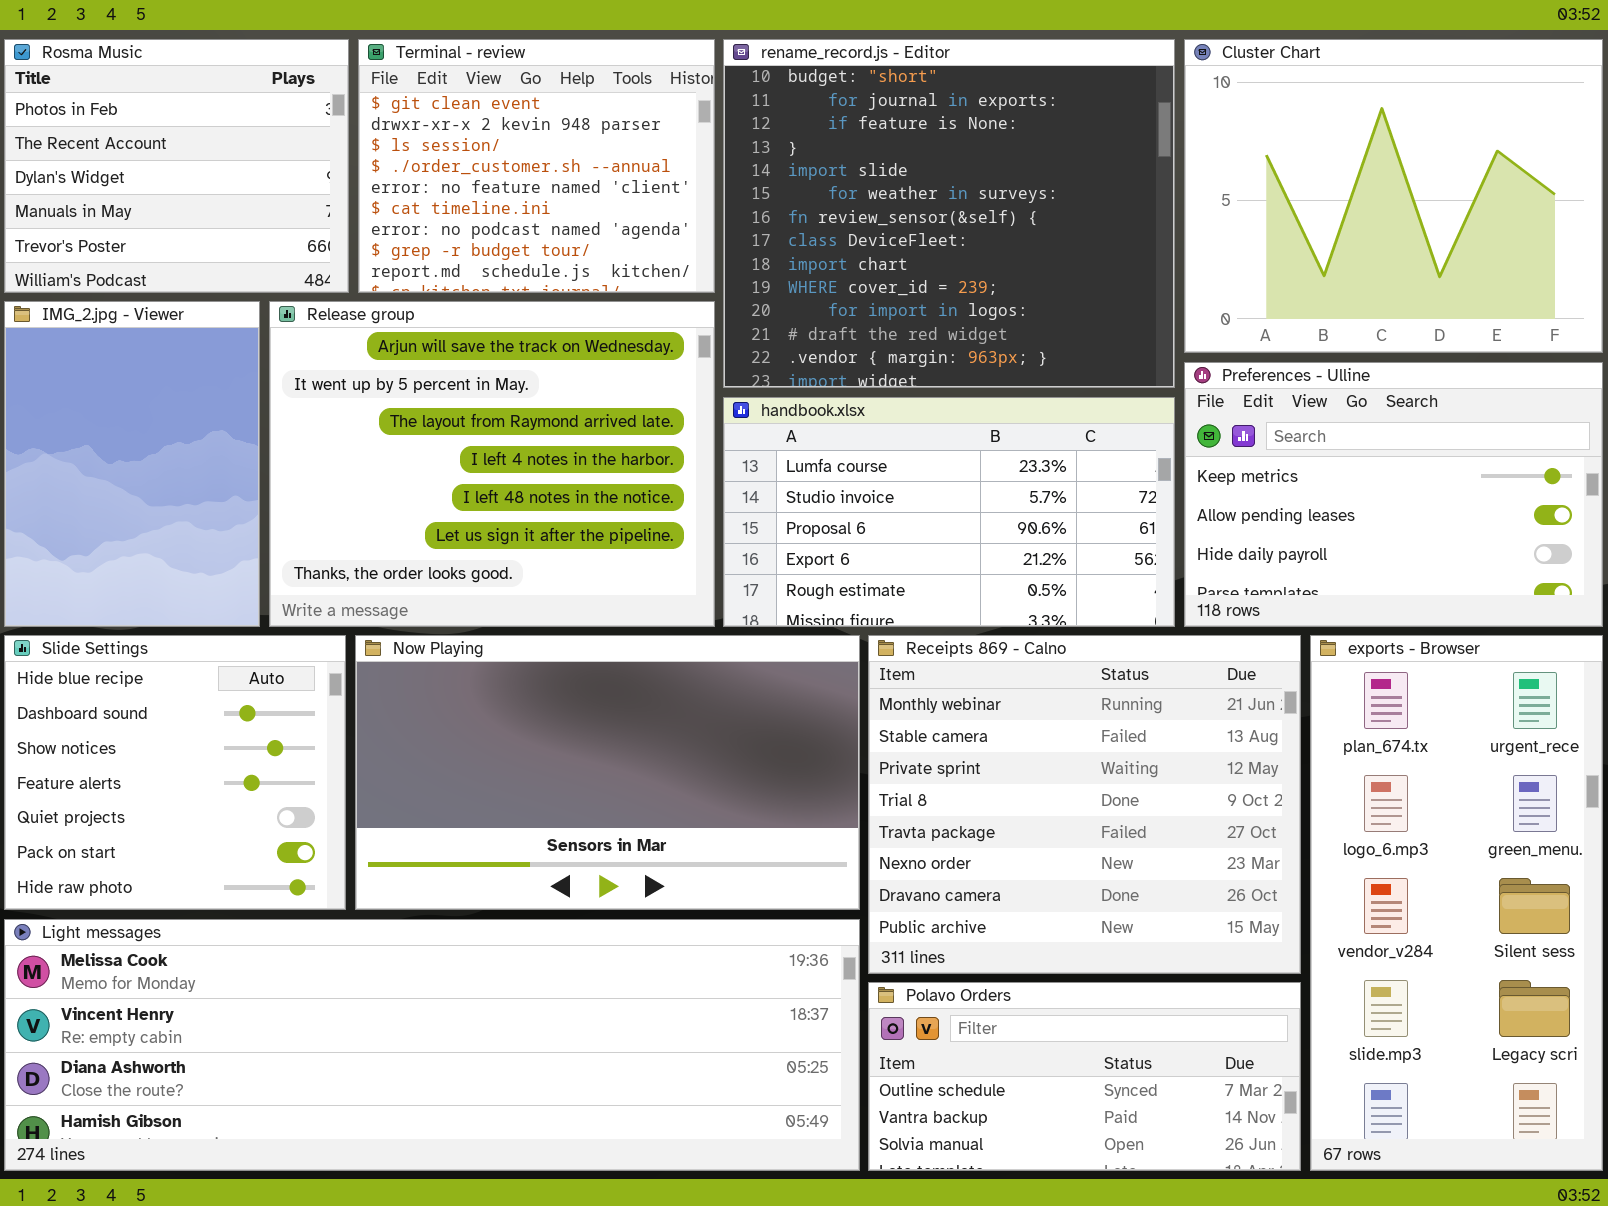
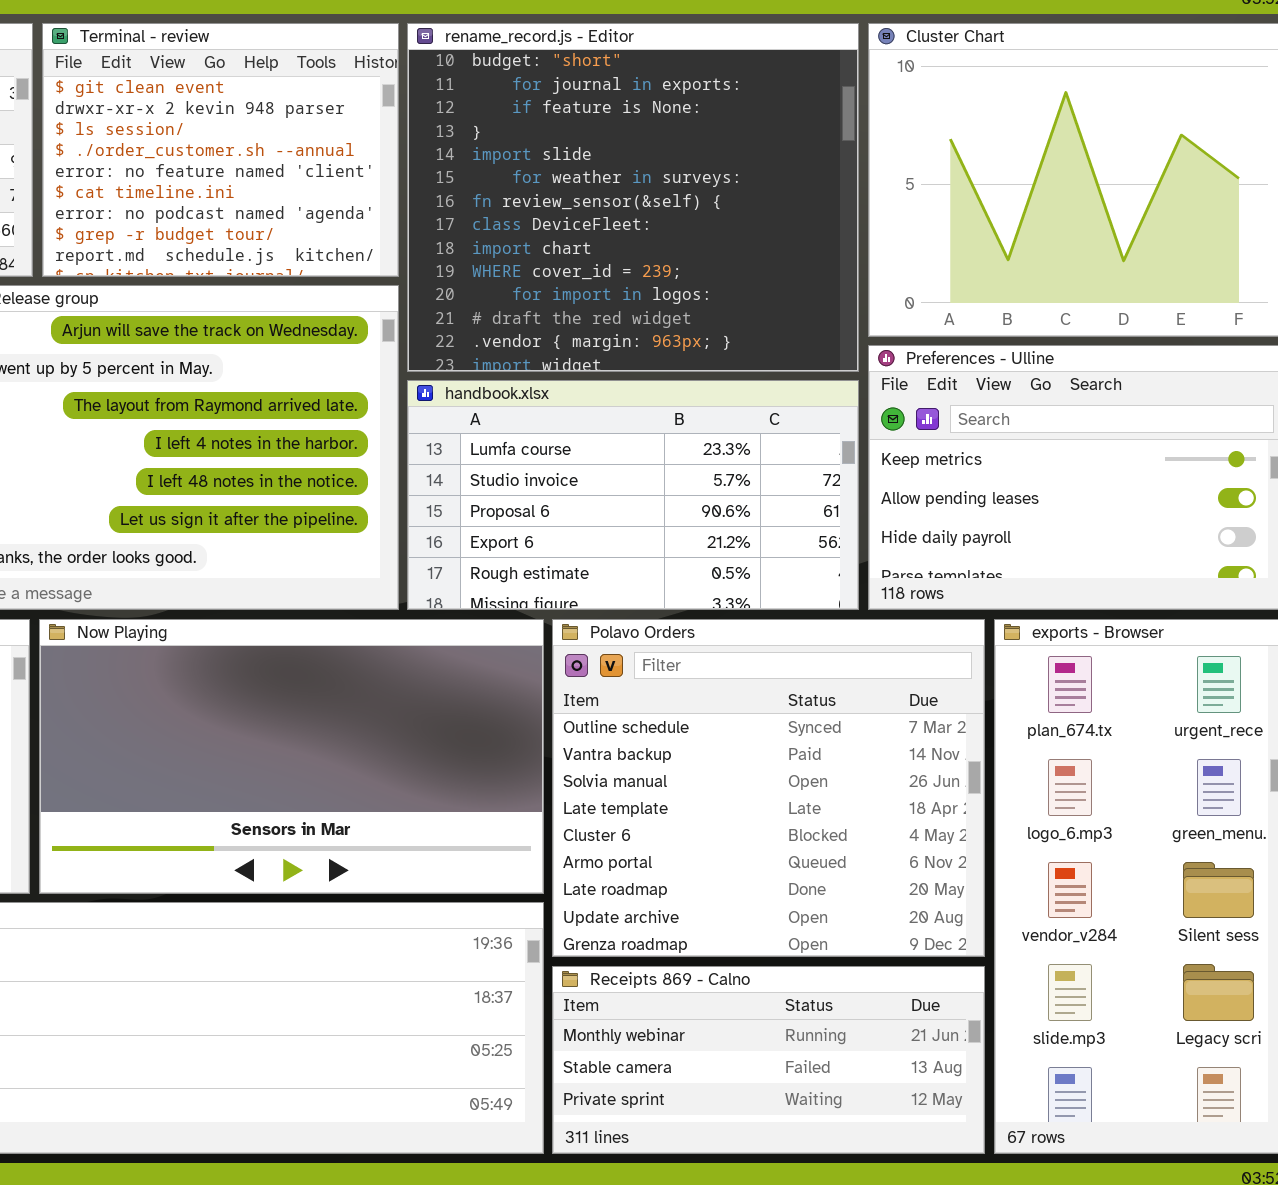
Receipts 869 - Calno: [868,635,1301,974] -> [552,966,985,1154], moved, resized
Polavo Orders: [868,982,1301,1171] -> [552,619,985,957], moved, resized

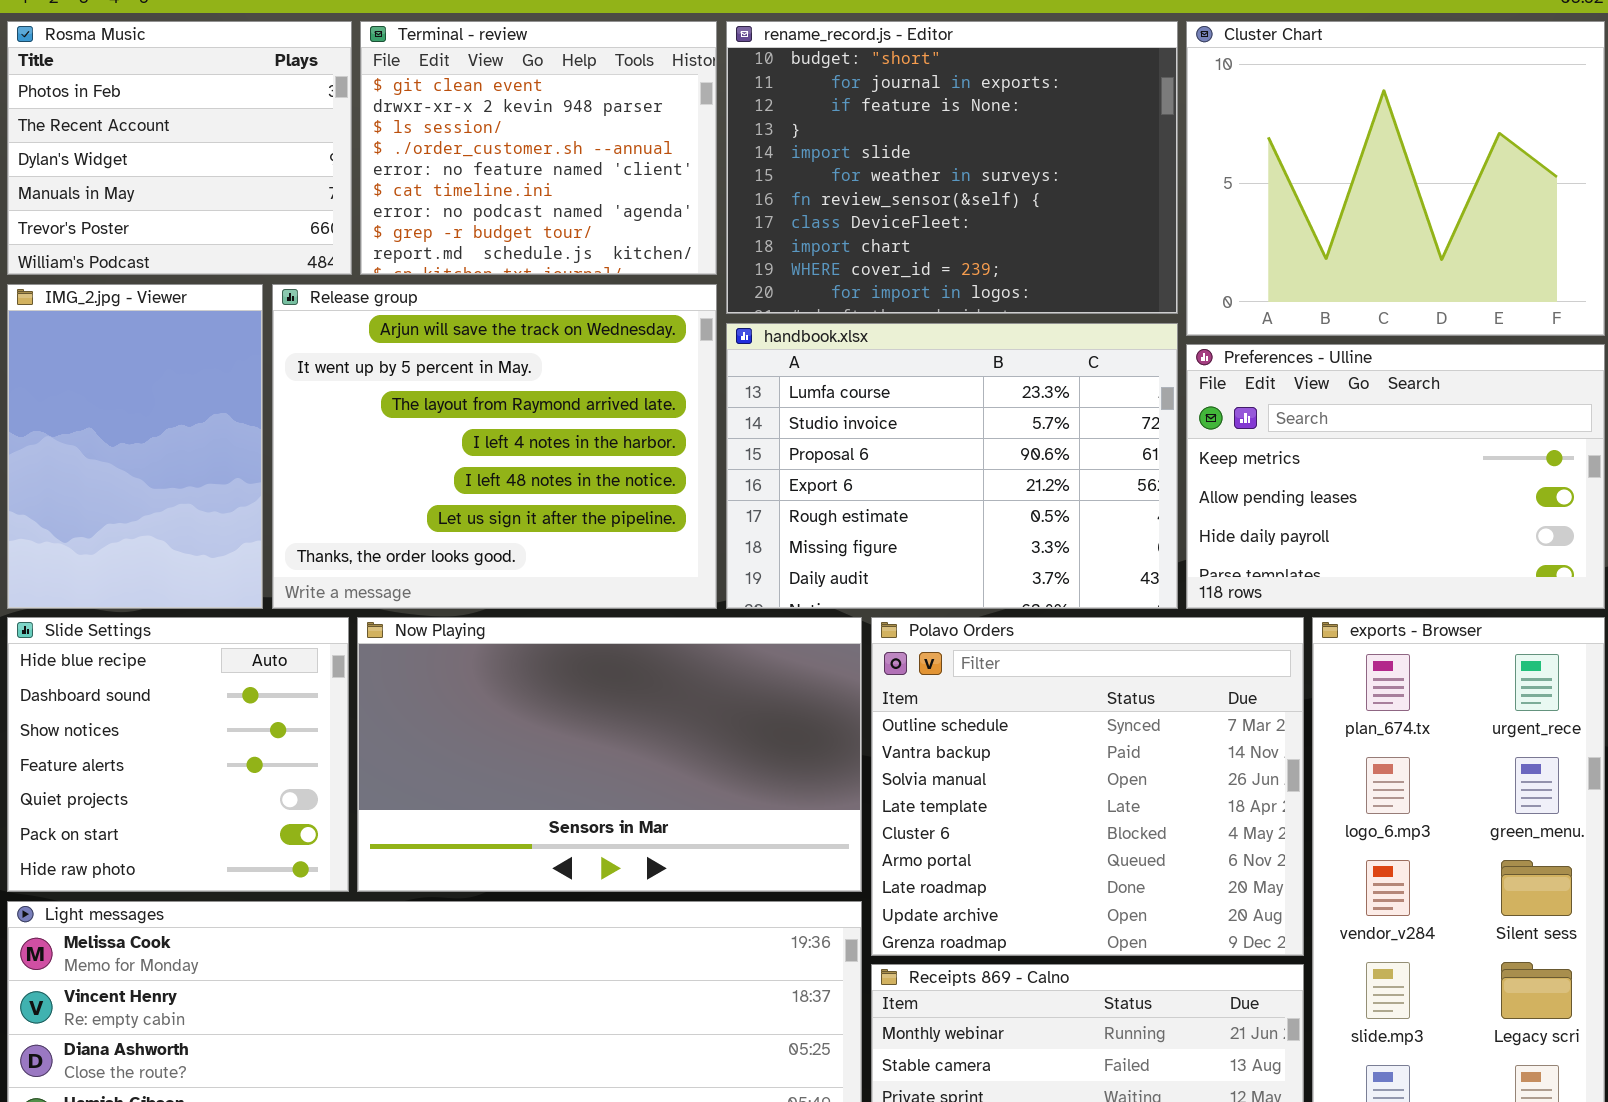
rename_record.js - Editor: [407,23,859,372] -> [726,21,1178,314], resized
handbook.xlsx: [407,380,859,610] -> [726,323,1178,609], resized

